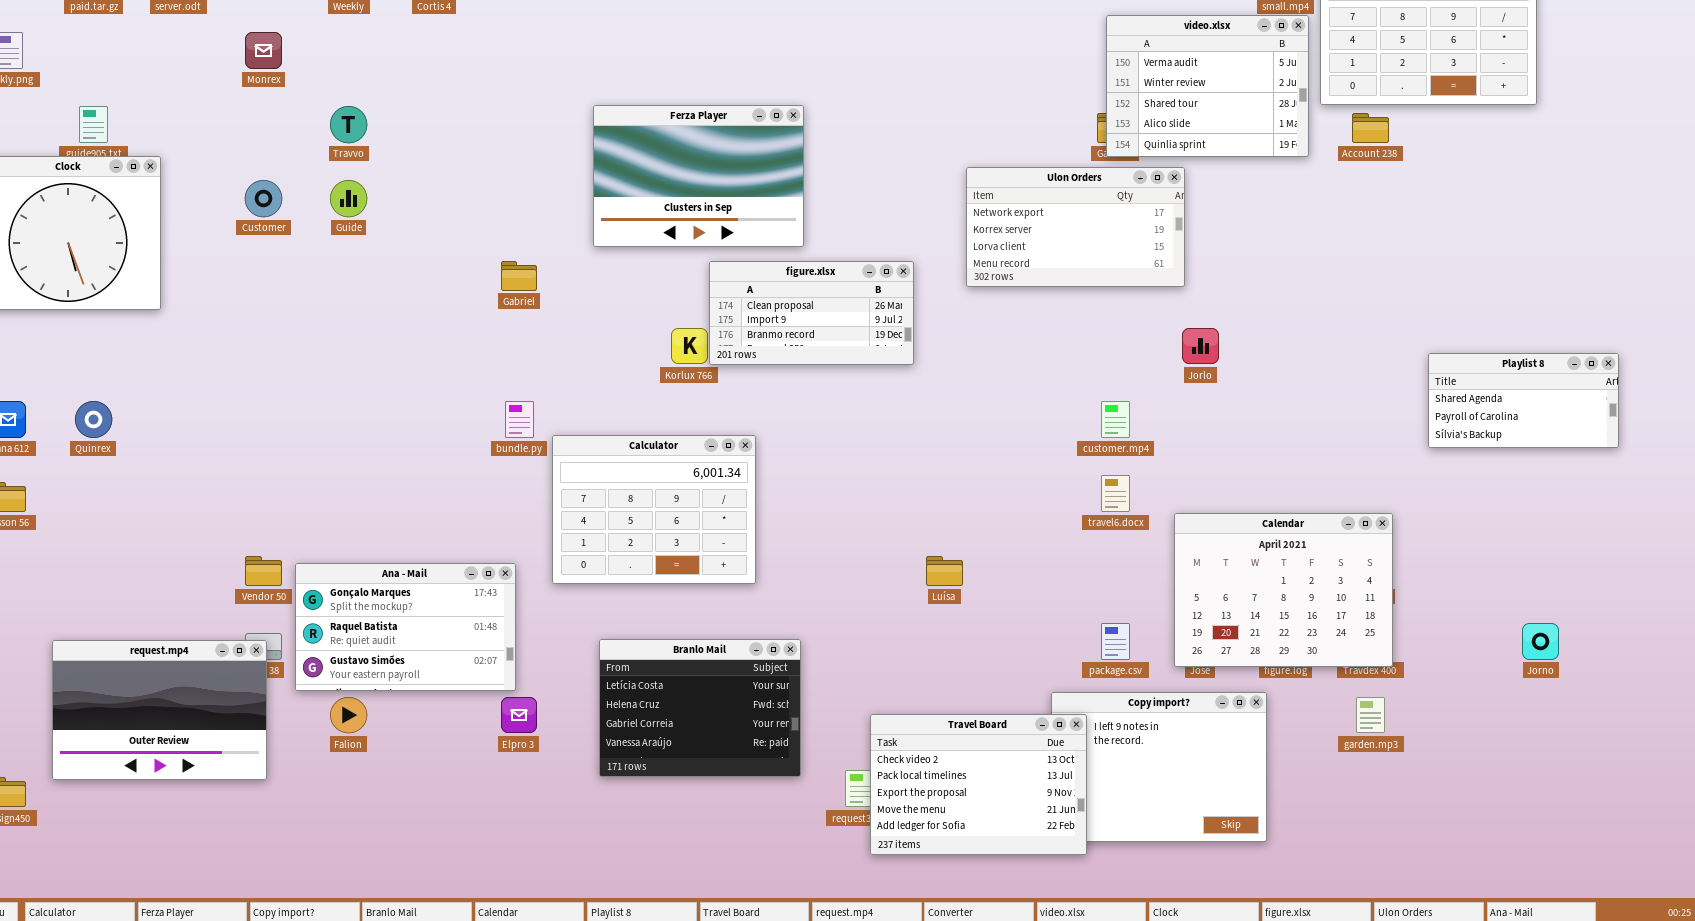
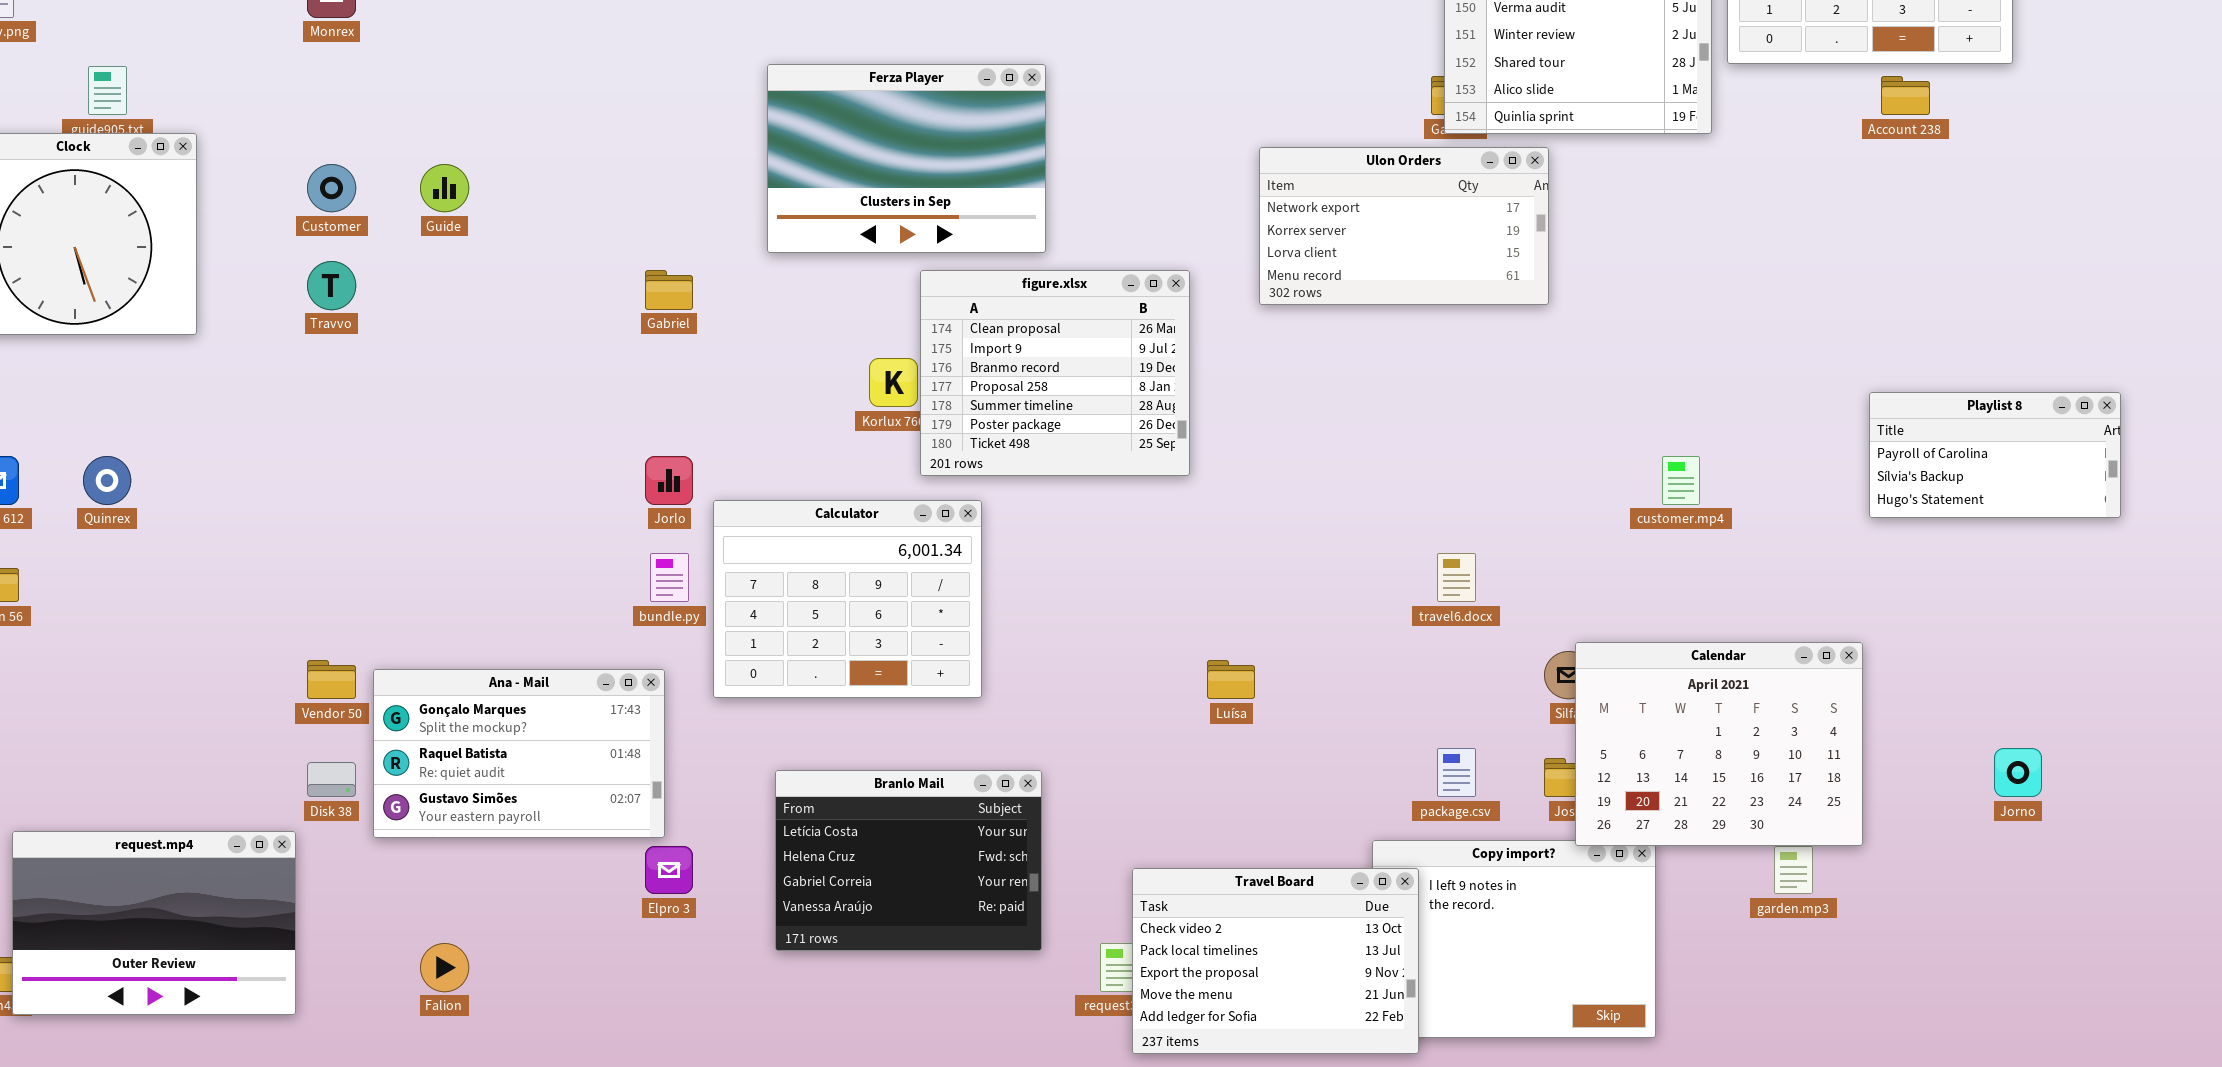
Travvo: [330,106,367,143] -> [307,261,356,310], moved
Account 238: [1352,113,1389,143] -> [1881,76,1930,115], moved
figure.xlsx: [709,261,914,365] -> [920,270,1190,476], resized
Jorlo: [1182,328,1219,364] -> [645,456,693,505], moved
Playlist 8: [1428,353,1619,448] -> [1869,392,2121,518], scrolled down 1 row
bundle.py: [505,401,534,438] -> [650,553,689,602], moved
customer.mp4: [1101,401,1130,438] -> [1662,456,1700,505], moved
Calendar: [1174,513,1393,667] -> [1575,642,1863,846], moved
request.mp4: [52,640,267,780] -> [12,831,296,1015], moved
Falion: [330,697,367,733] -> [420,943,469,992], moved

